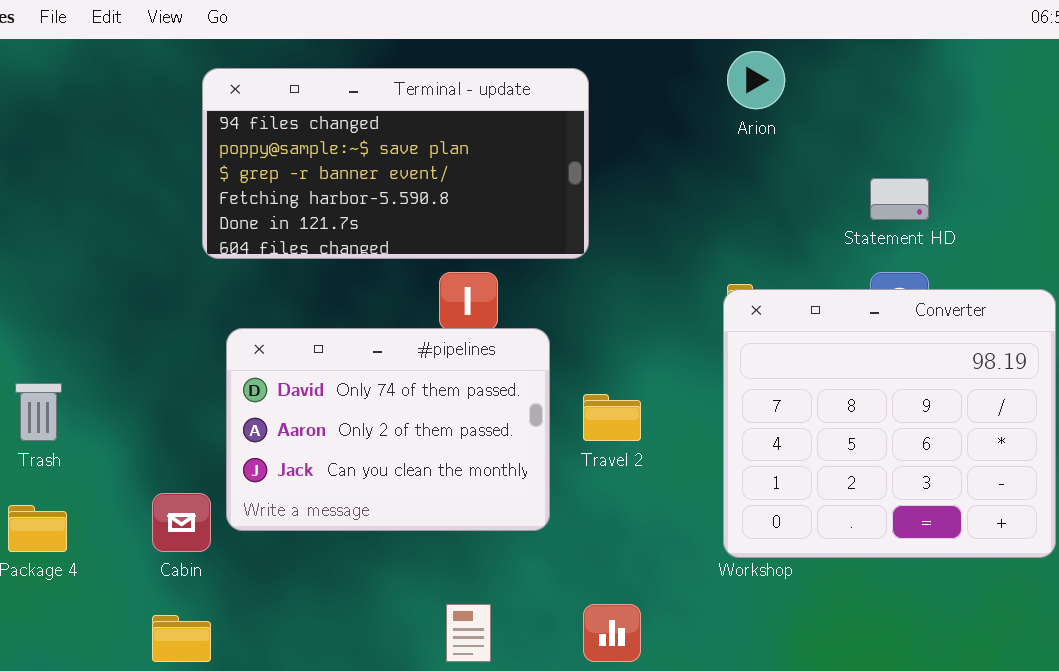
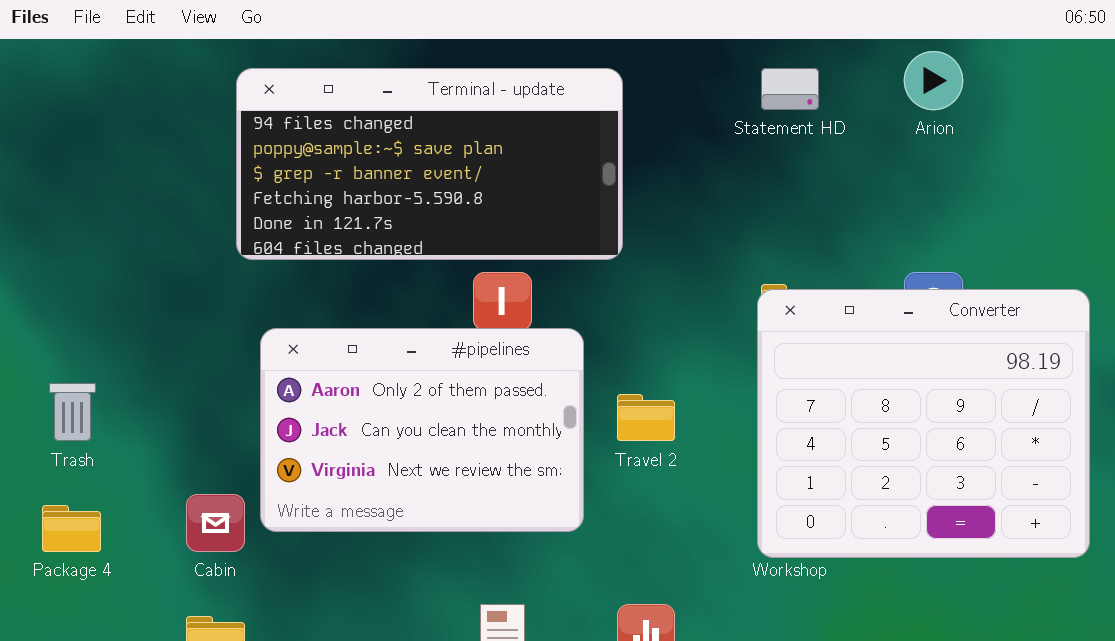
Arion: [727,51,785,109] -> [904,51,963,110], moved
Statement HD: [870,178,929,220] -> [761,68,819,110], moved
#pipelines: [226,328,550,531] -> [260,328,584,532], scrolled down 1 row

